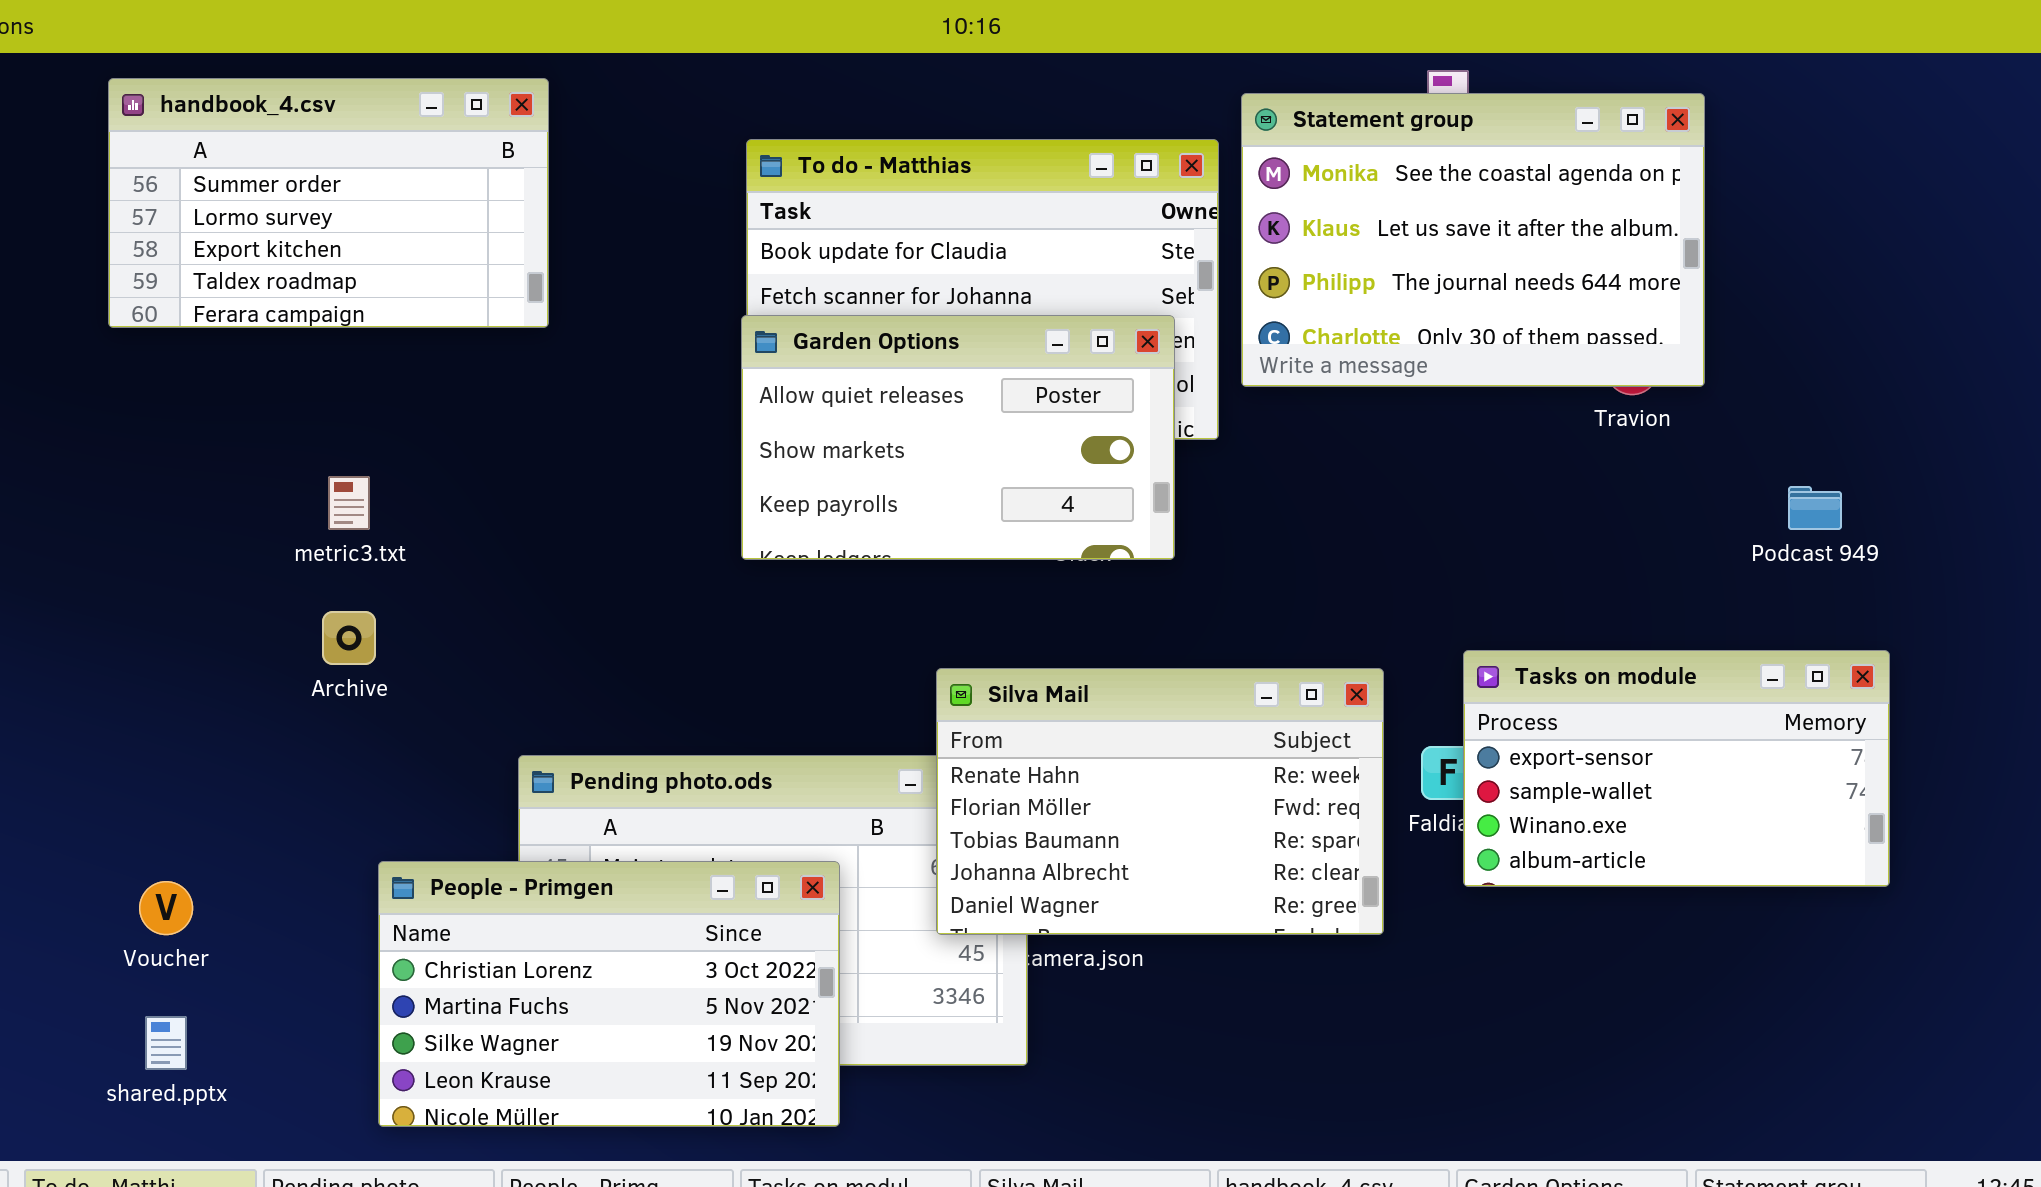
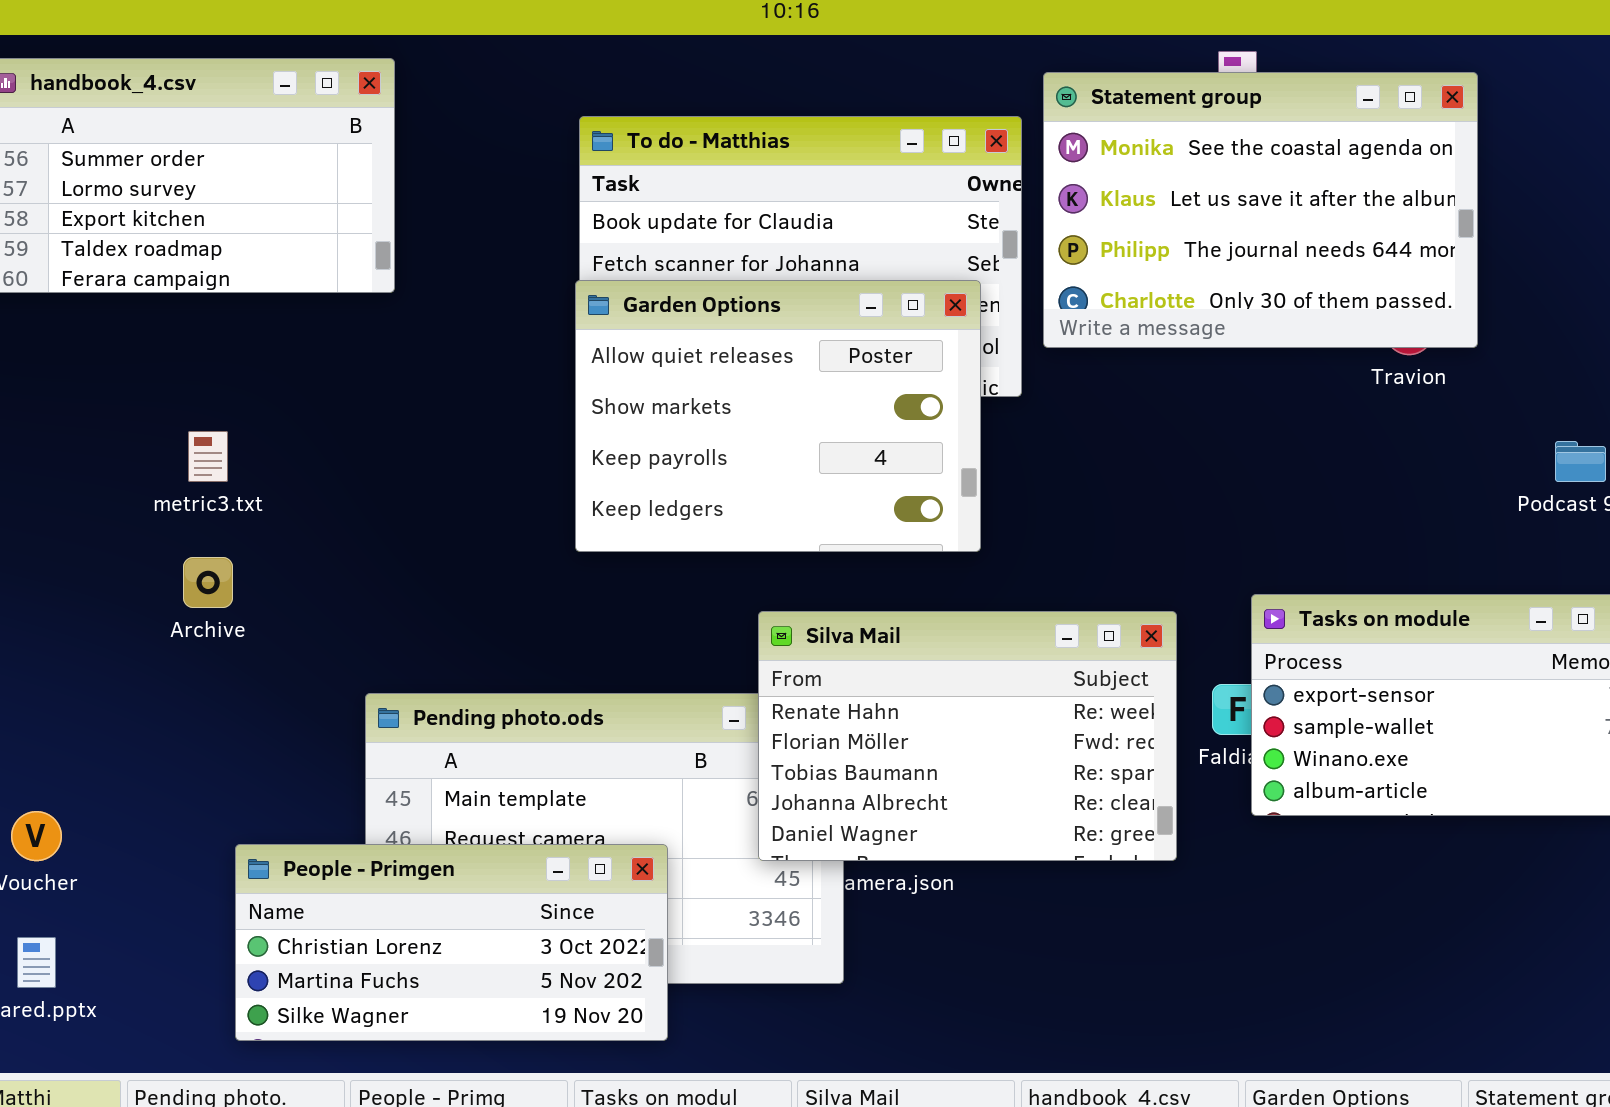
Garden Options: [741,315,1175,560] -> [575,280,981,552], resized
People - Primgen: [378,861,840,1127] -> [235,844,668,1041], resized

